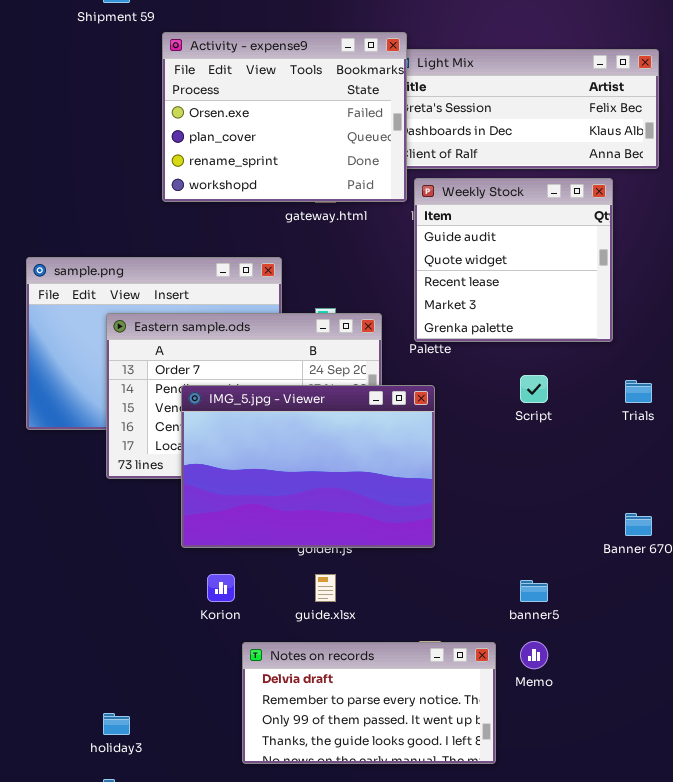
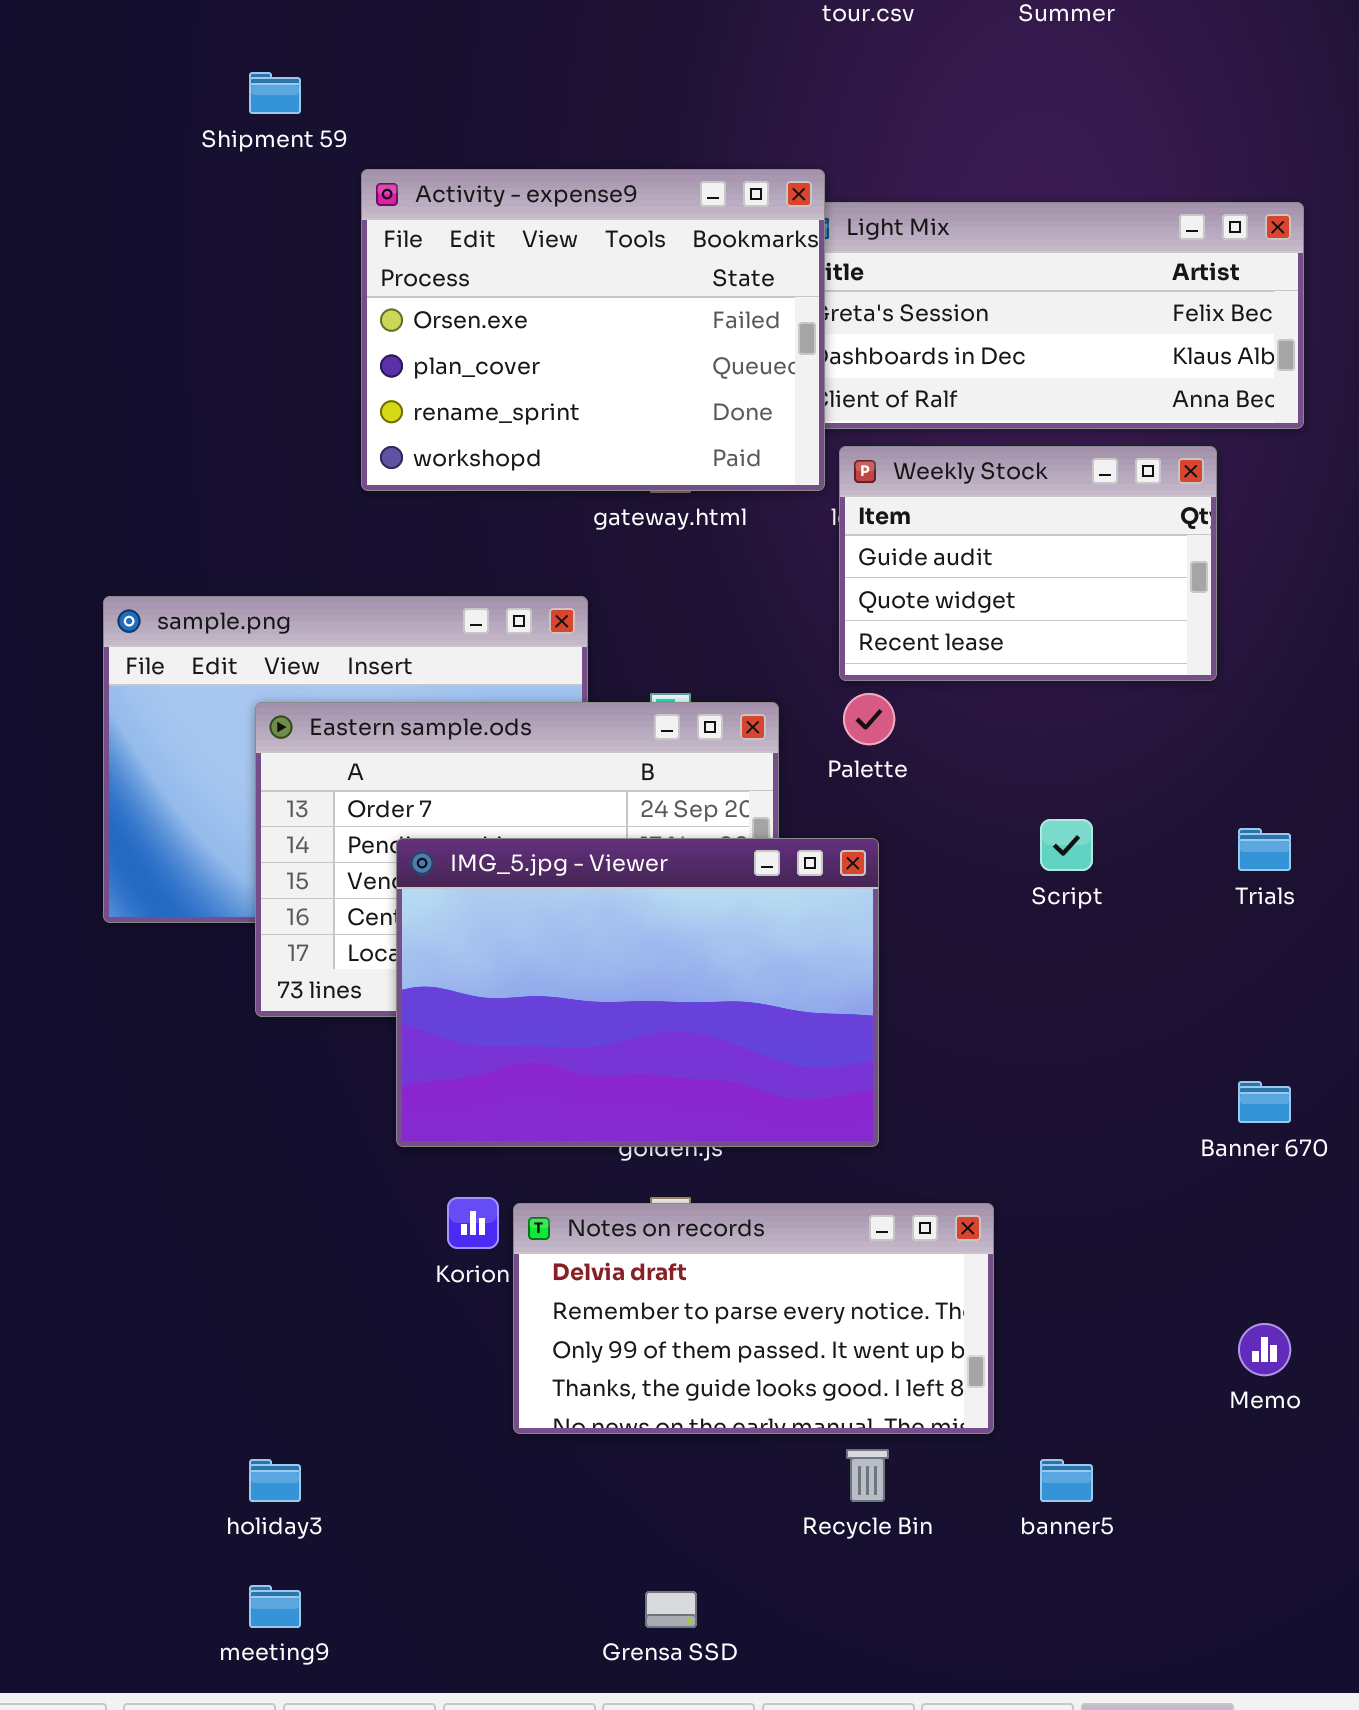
Weekly Stock: [414,178,613,342] -> [839,446,1217,681], resized
banner5: [520,580,548,602] -> [1040,1459,1093,1502], moved
Memo: [520,641,548,669] -> [1238,1323,1291,1376], moved
Notes on records: [242,642,496,764] -> [513,1203,994,1434], moved

